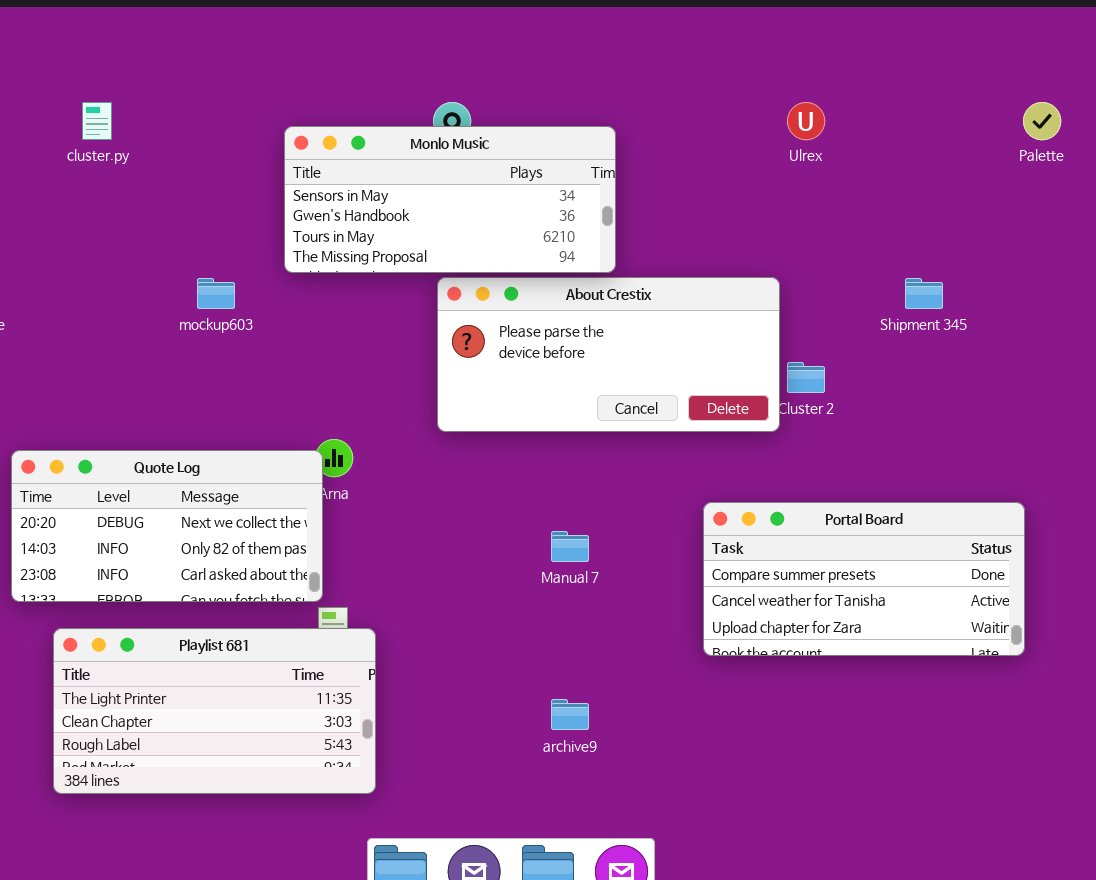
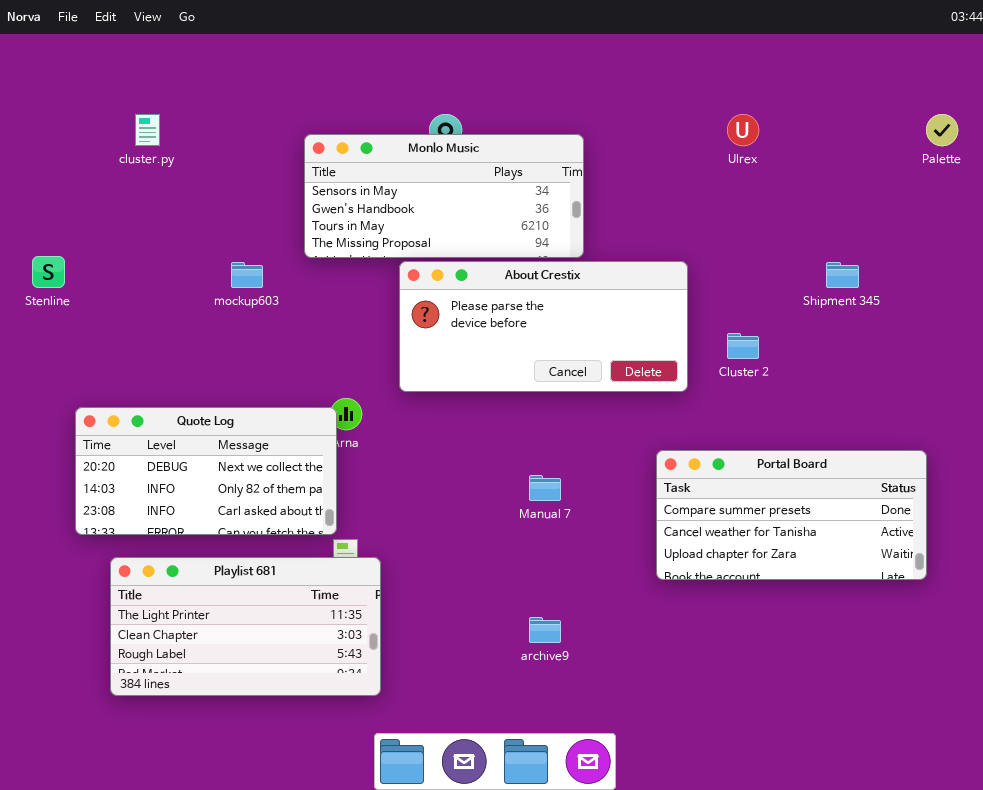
About Crestix: [437,277,780,432] -> [399,261,688,392], moved

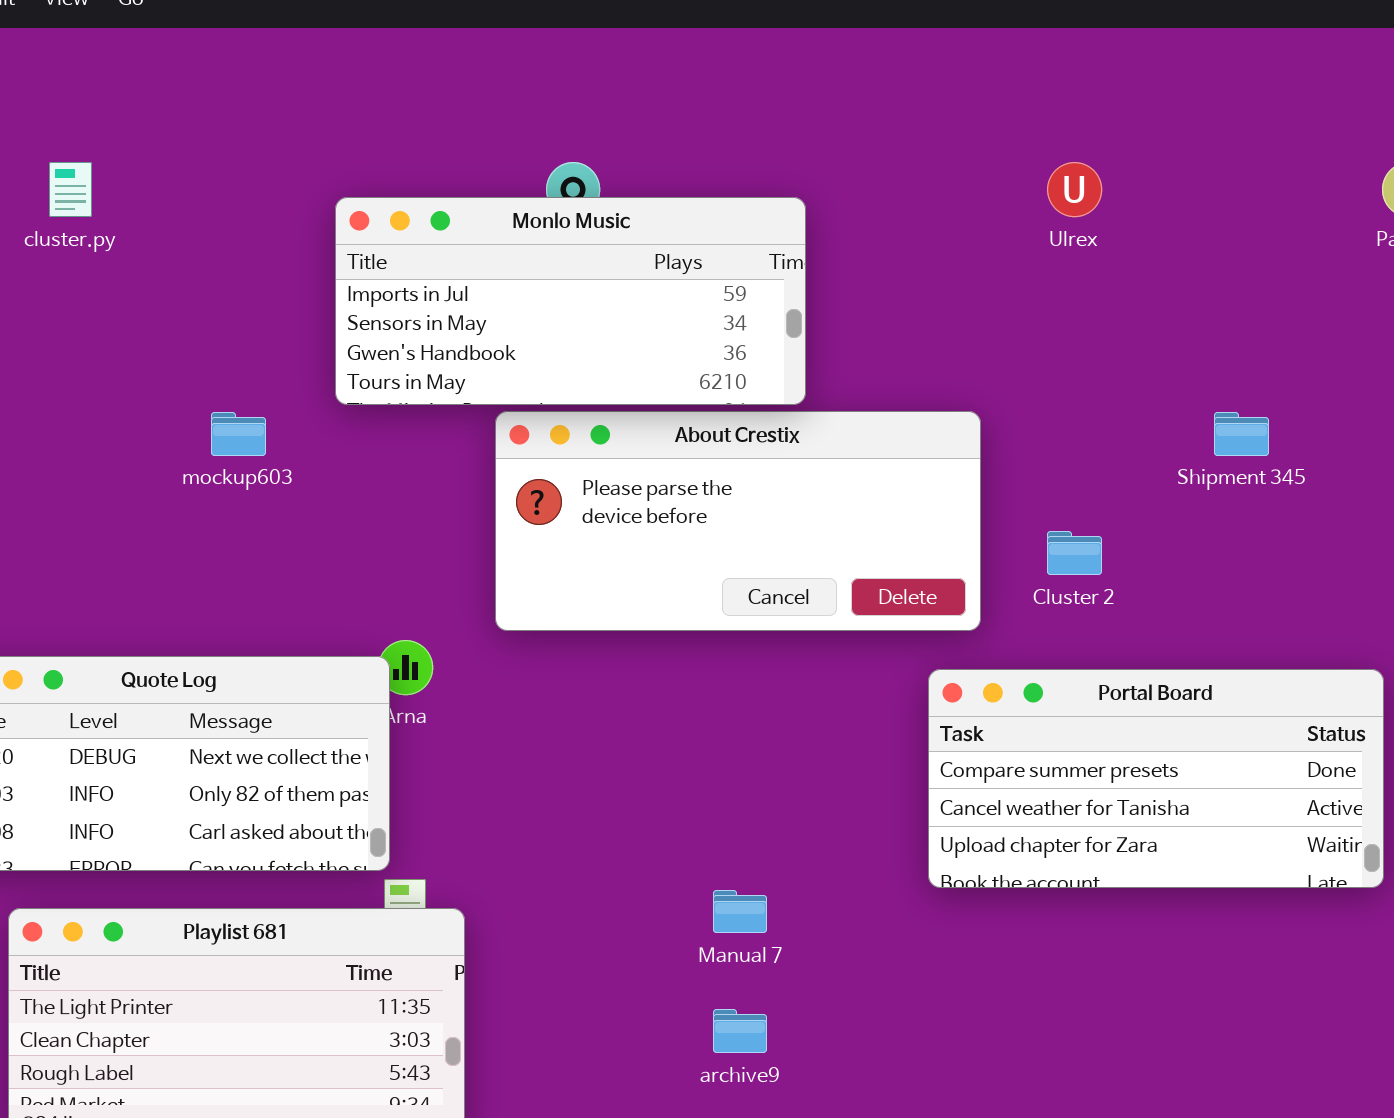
Monlo Music: [304,134,584,258] -> [335,197,806,405], scrolled up 1 row
Portal Board: [656,450,927,580] -> [928,669,1384,888], moved
Manual 7: [529,475,561,501] -> [713,890,767,933], moved

